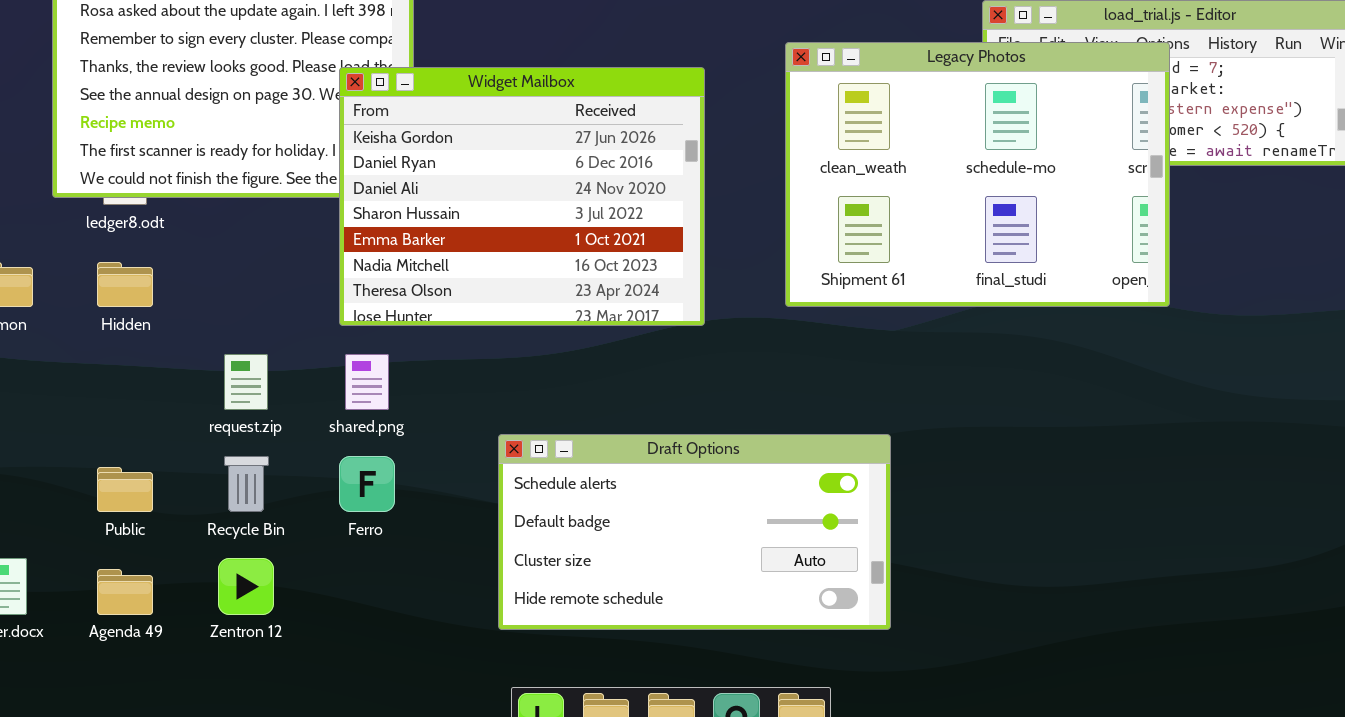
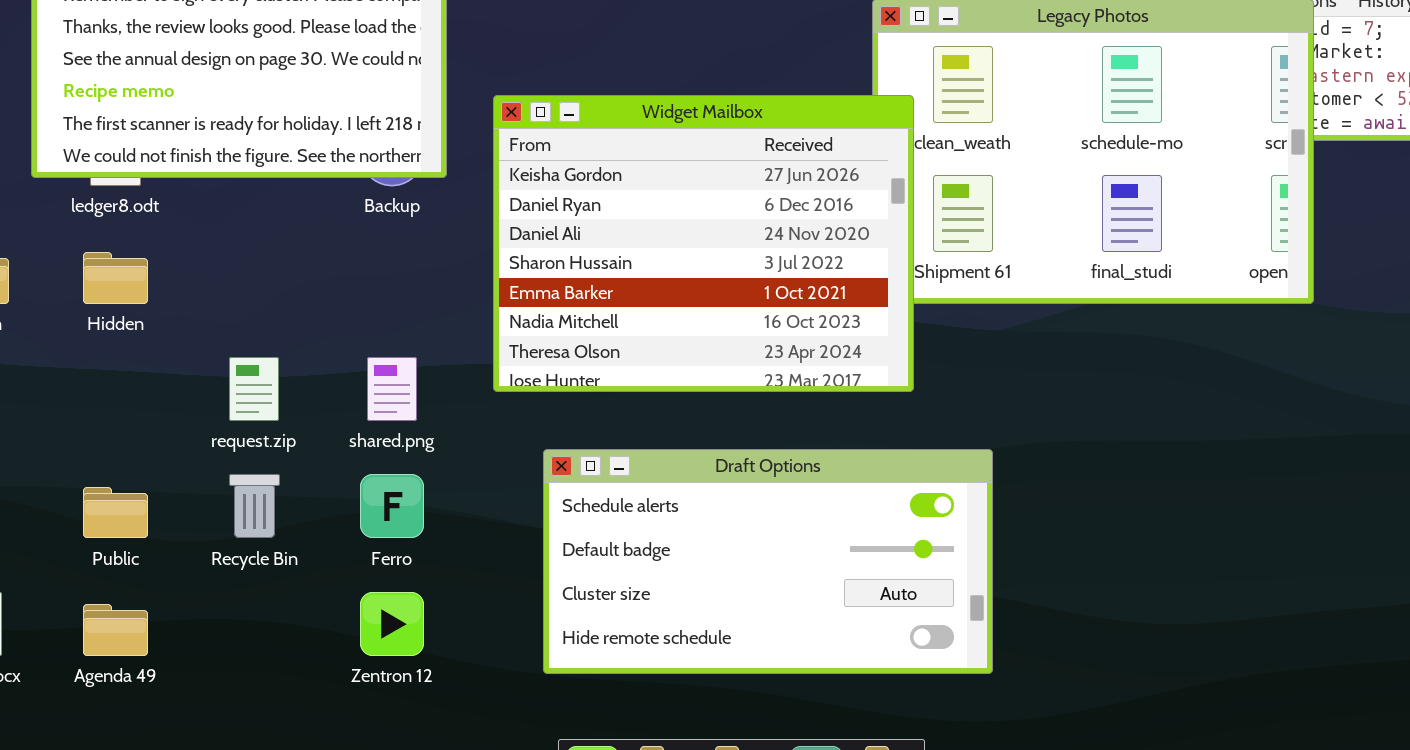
Widget Mailbox: [339,67,705,326] -> [493,95,914,392], moved
Zentron 12: [218,558,274,615] -> [360,592,424,656], moved

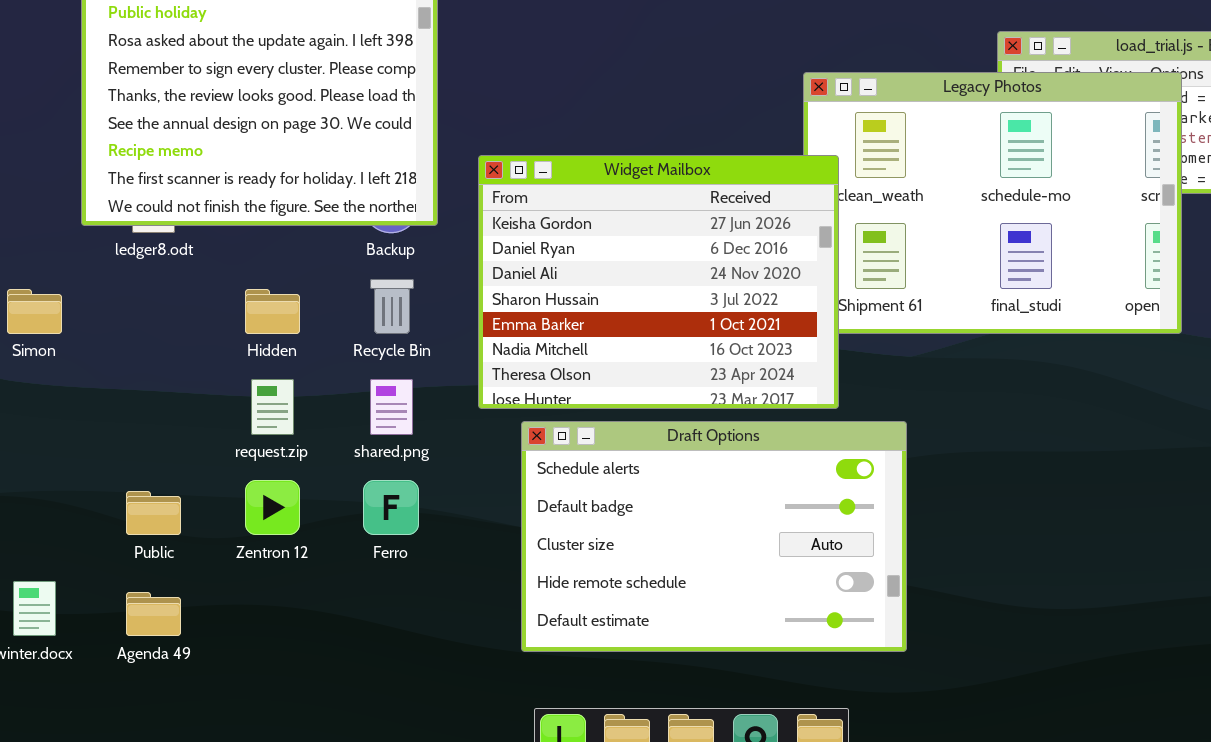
Hidden: [83,252,148,304] -> [245,289,300,334], moved
Draft Options: [543,449,993,674] -> [521,421,907,652], resized
Recycle Bin: [229,474,280,538] -> [370,279,414,334], moved
Zentron 12: [360,592,424,656] -> [245,480,300,535], moved

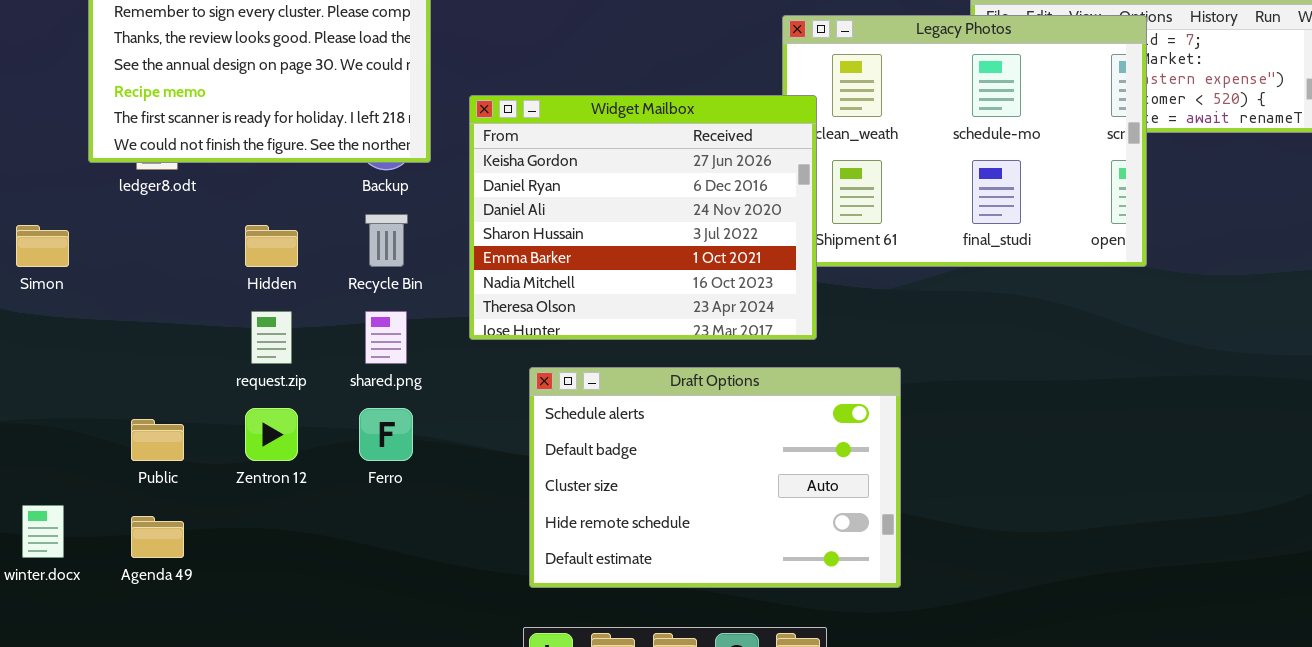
Draft Options: [521,421,907,652] -> [529,367,901,588], moved

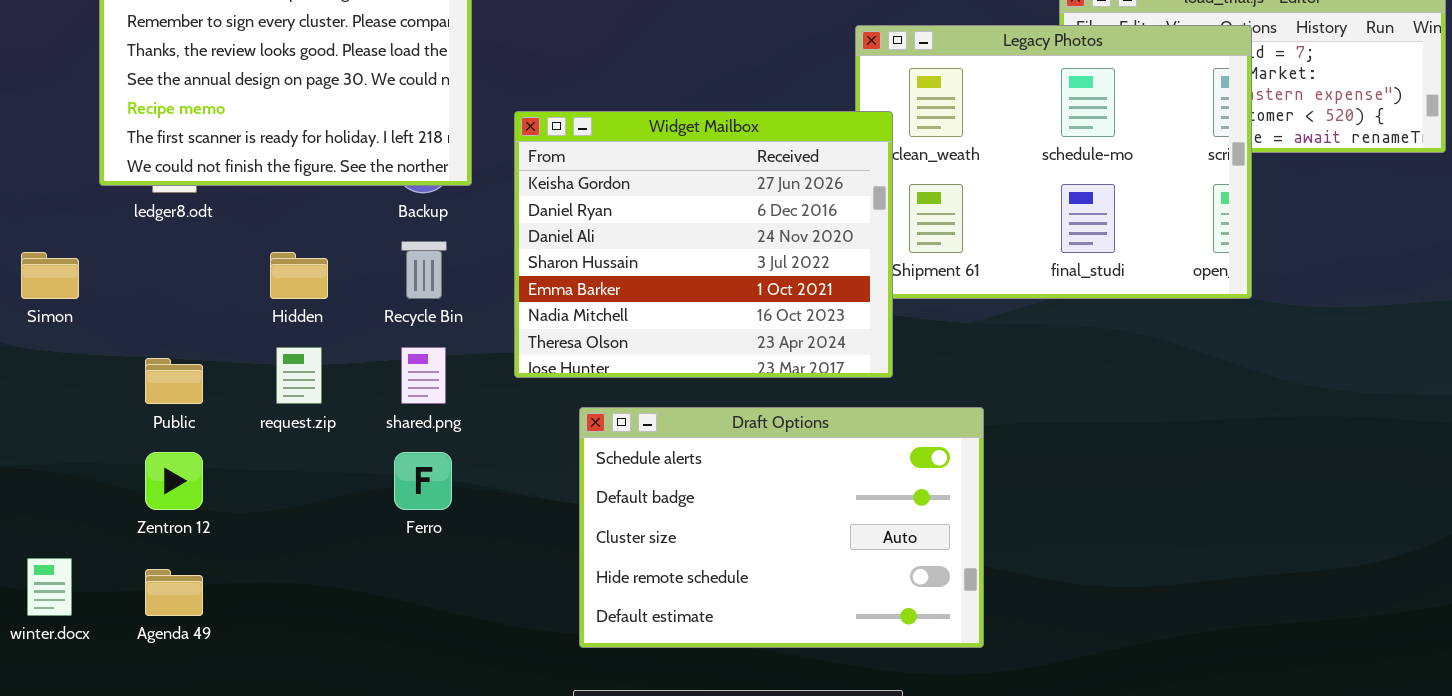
Zentron 12: [245,408,298,461] -> [145,452,203,510], moved
Public: [131,419,184,461] -> [145,358,203,404], moved

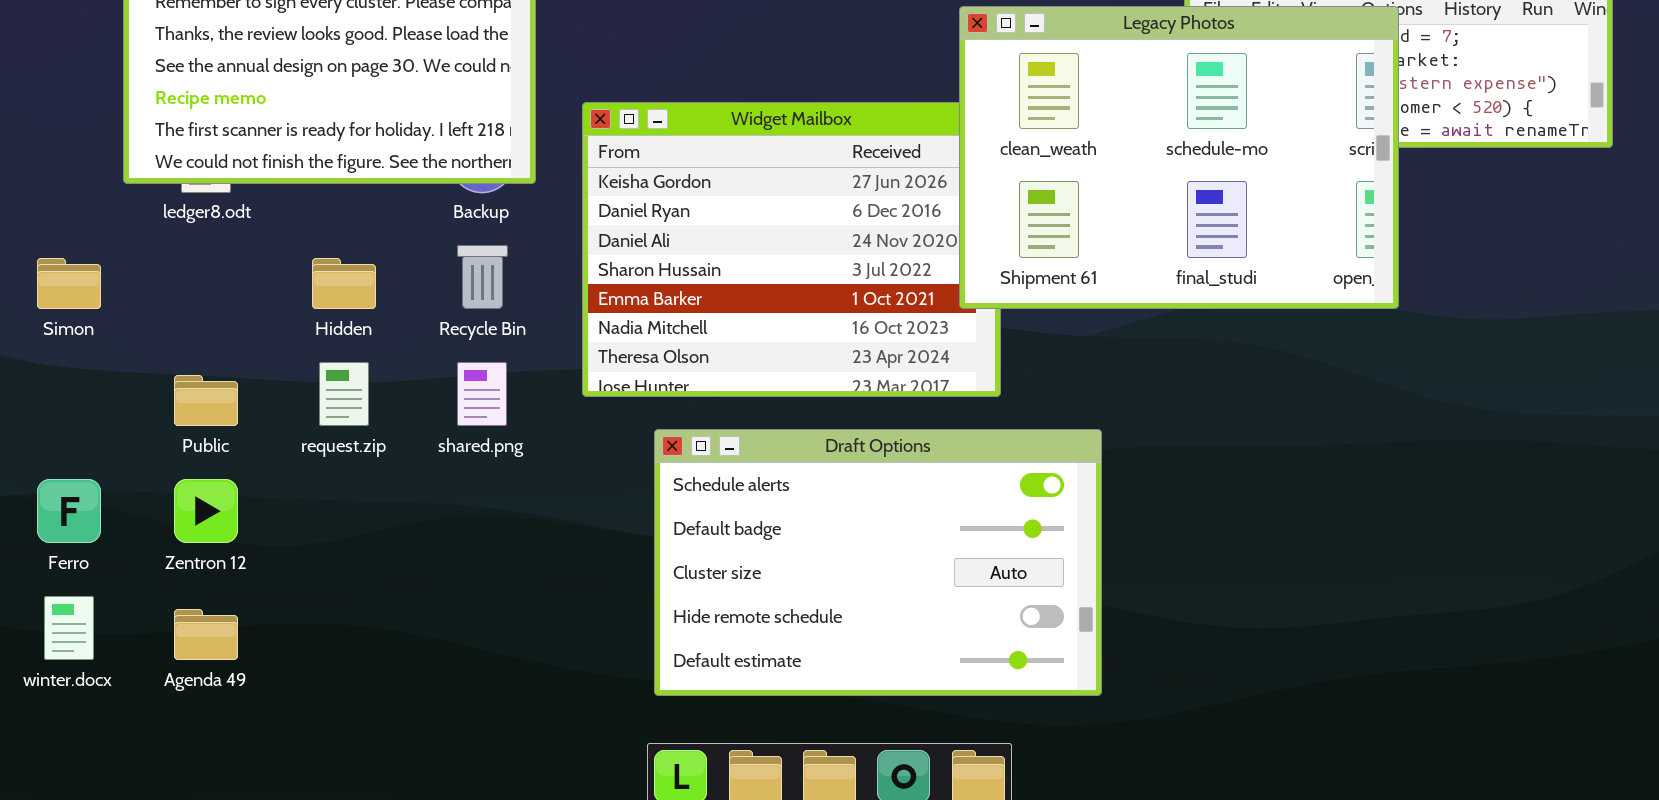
Legacy Photos: [855,25,1252,299] -> [959,6,1399,309], raised
Ferro: [394,452,452,510] -> [37,479,101,543], moved

